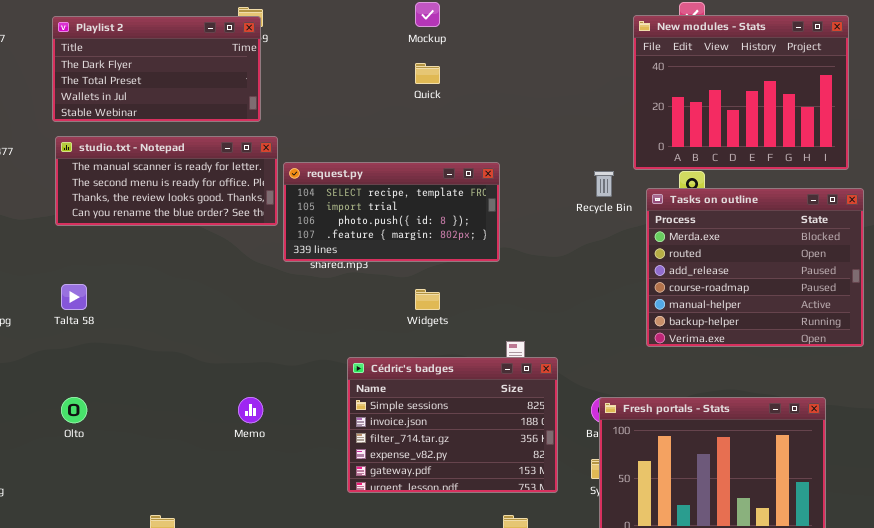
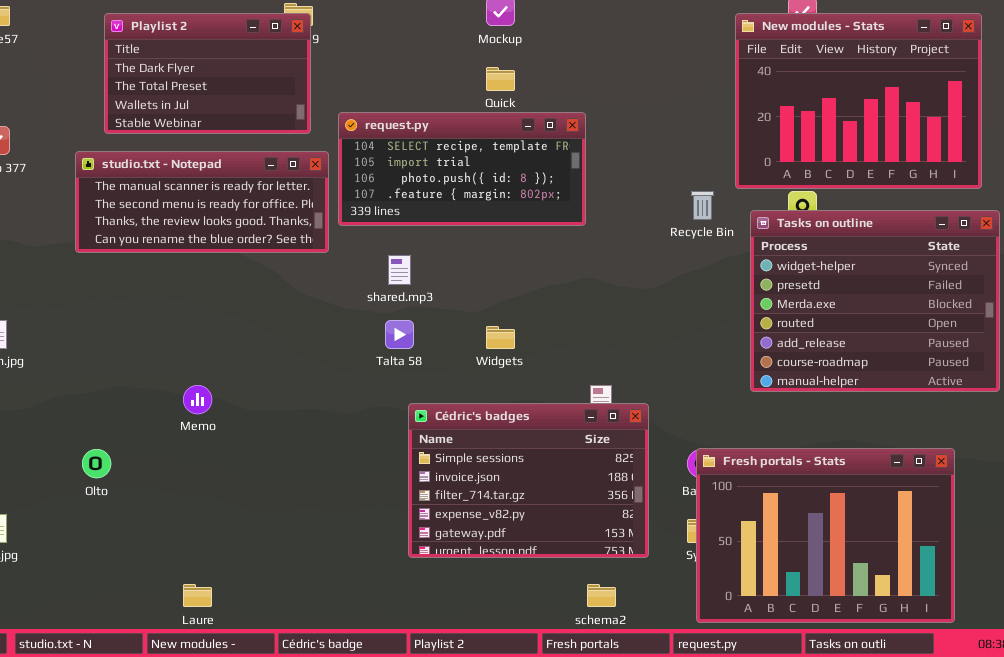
Playlist 2: [52,16,261,122] -> [104,13,311,134], resized
request.py: [283,162,500,262] -> [338,112,586,226], moved
Tasks on outline: [646,188,864,347] -> [750,210,1000,392], scrolled up 2 rows
Talta 58: [61,284,87,310] -> [385,320,414,349], moved
Memo: [238,397,263,423] -> [183,385,212,414], moved

